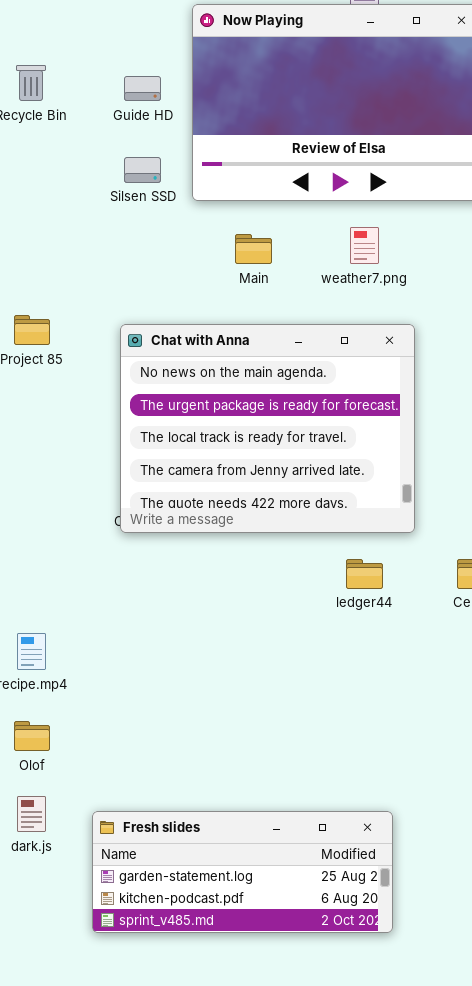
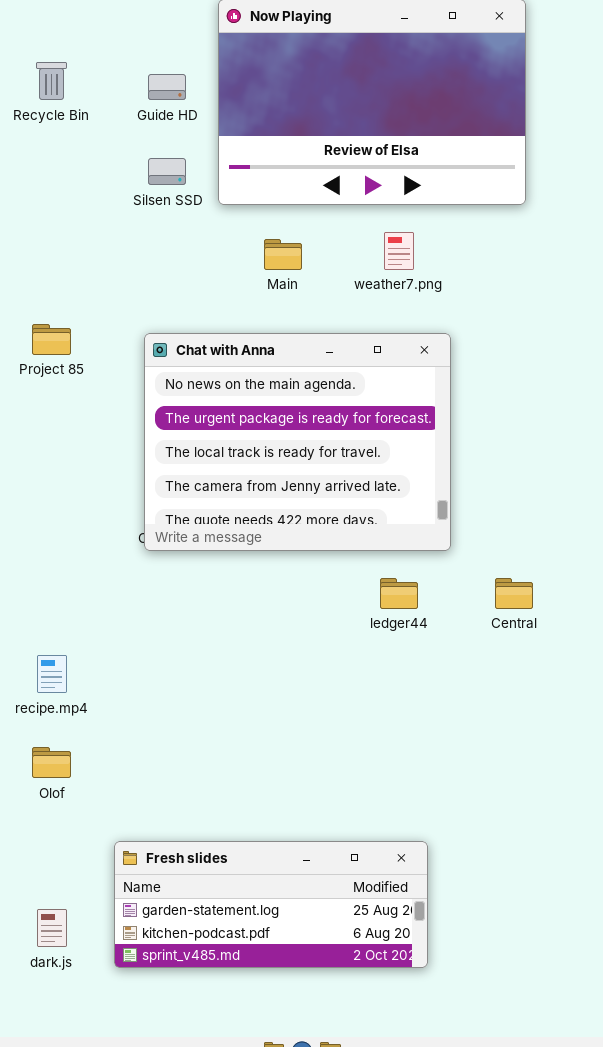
dark.js: [17,796,46,832] -> [37,909,67,947], moved

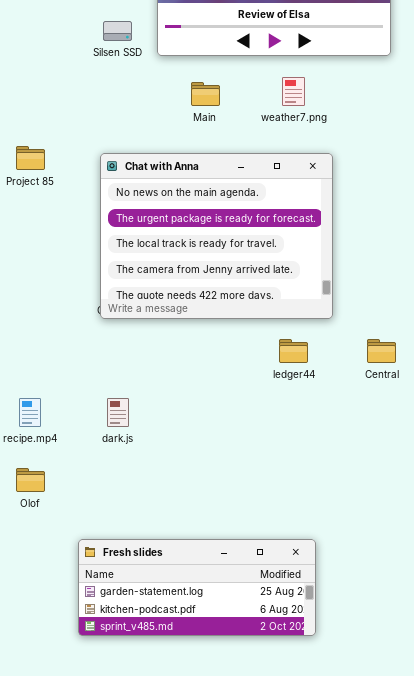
dark.js: [37,909,67,947] -> [107,398,129,427], moved

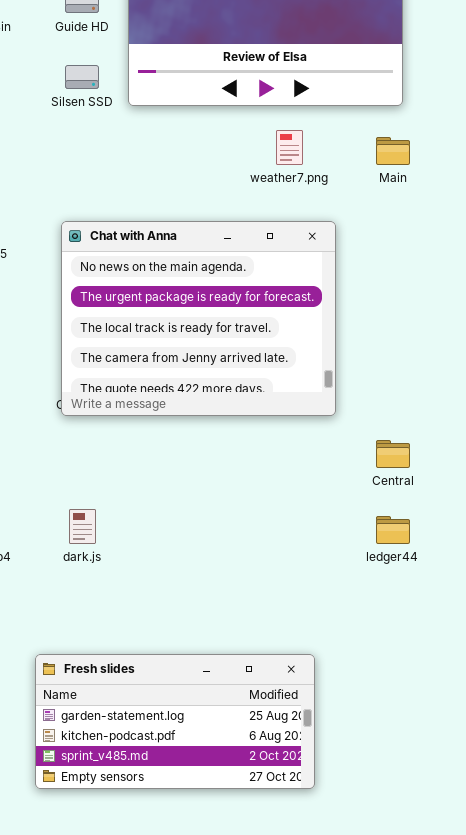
Main: [191,82,220,106] -> [376,137,410,165], moved
ledger44: [279,339,308,363] -> [376,516,410,544], moved
Fresh slides: [78,539,316,636] -> [35,654,315,789], resized

